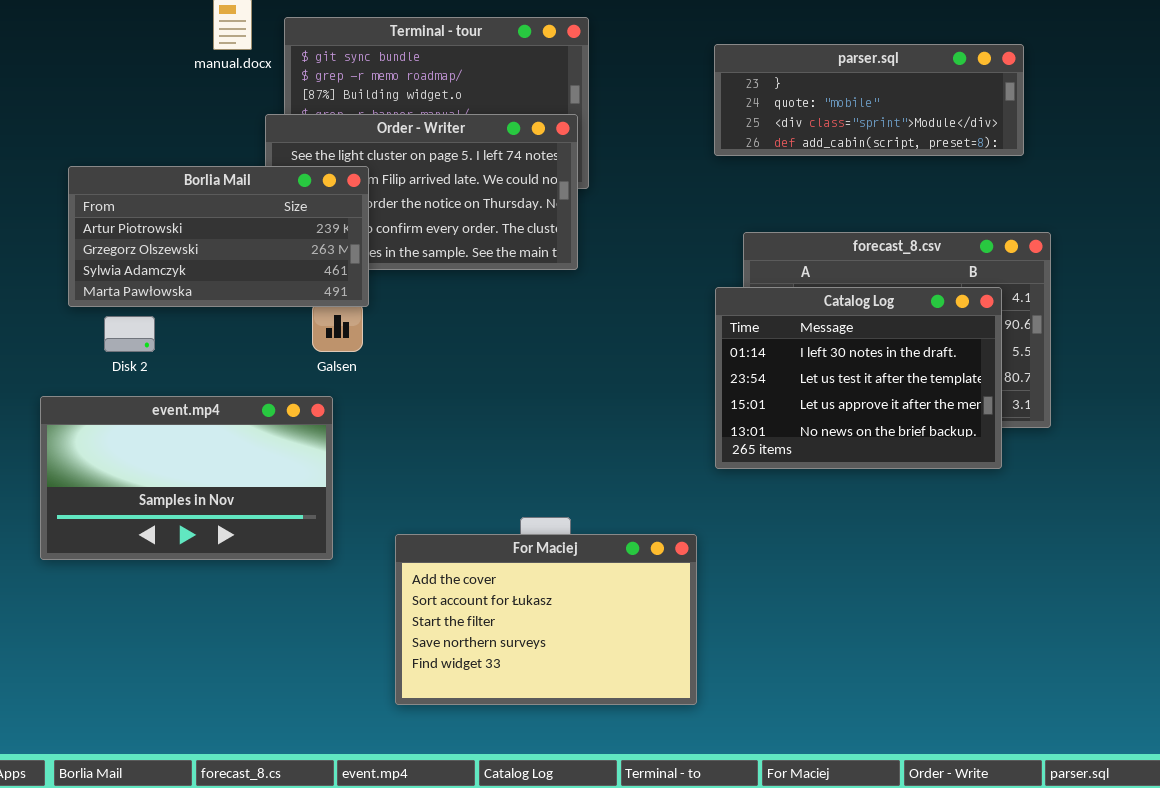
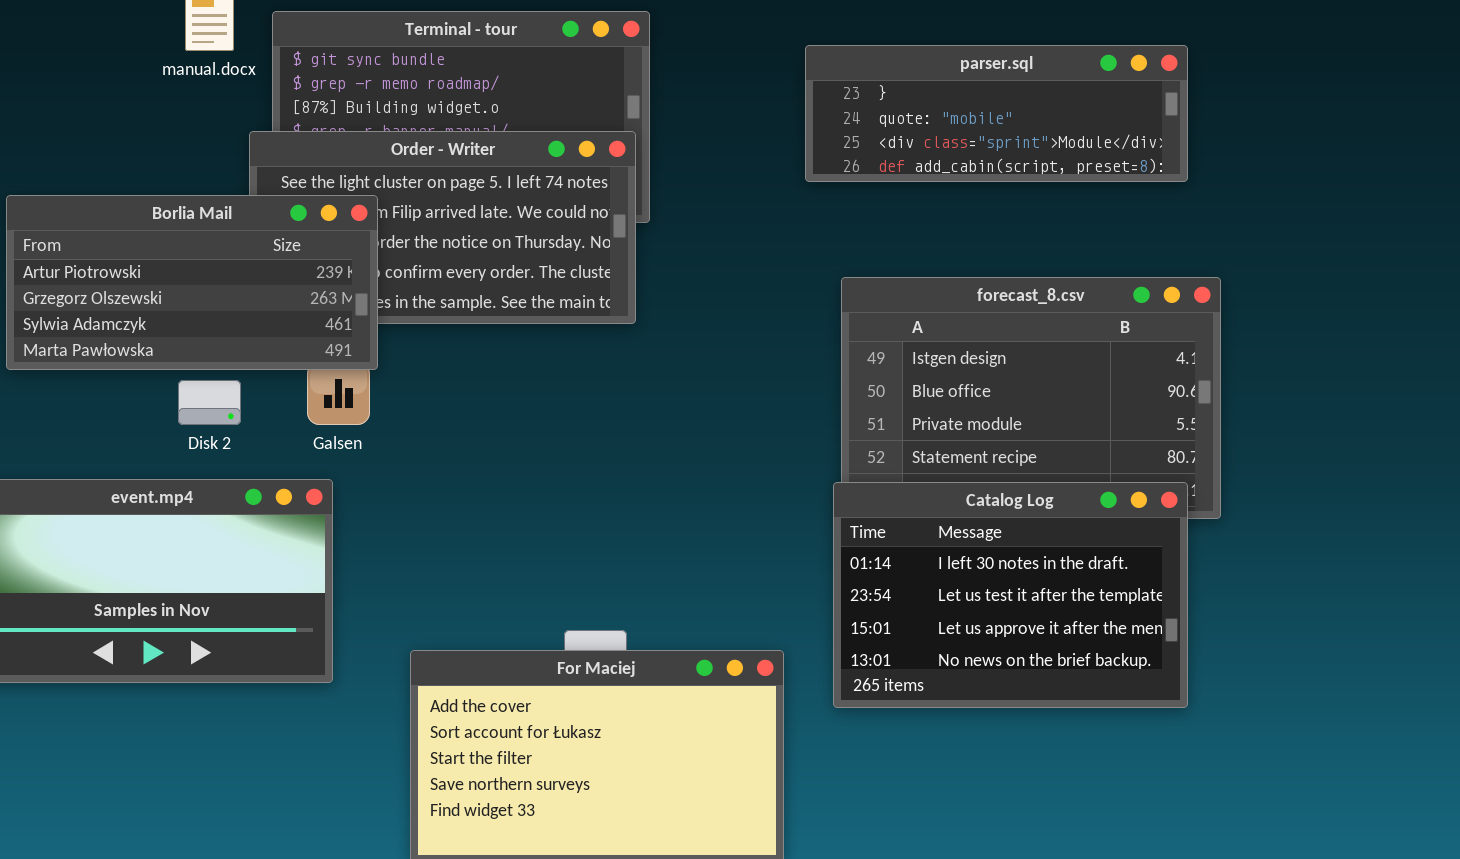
Catalog Log: [715,287,1002,469] -> [833,482,1188,708], moved
Disk 2: [104,316,155,352] -> [178,380,241,425], moved

